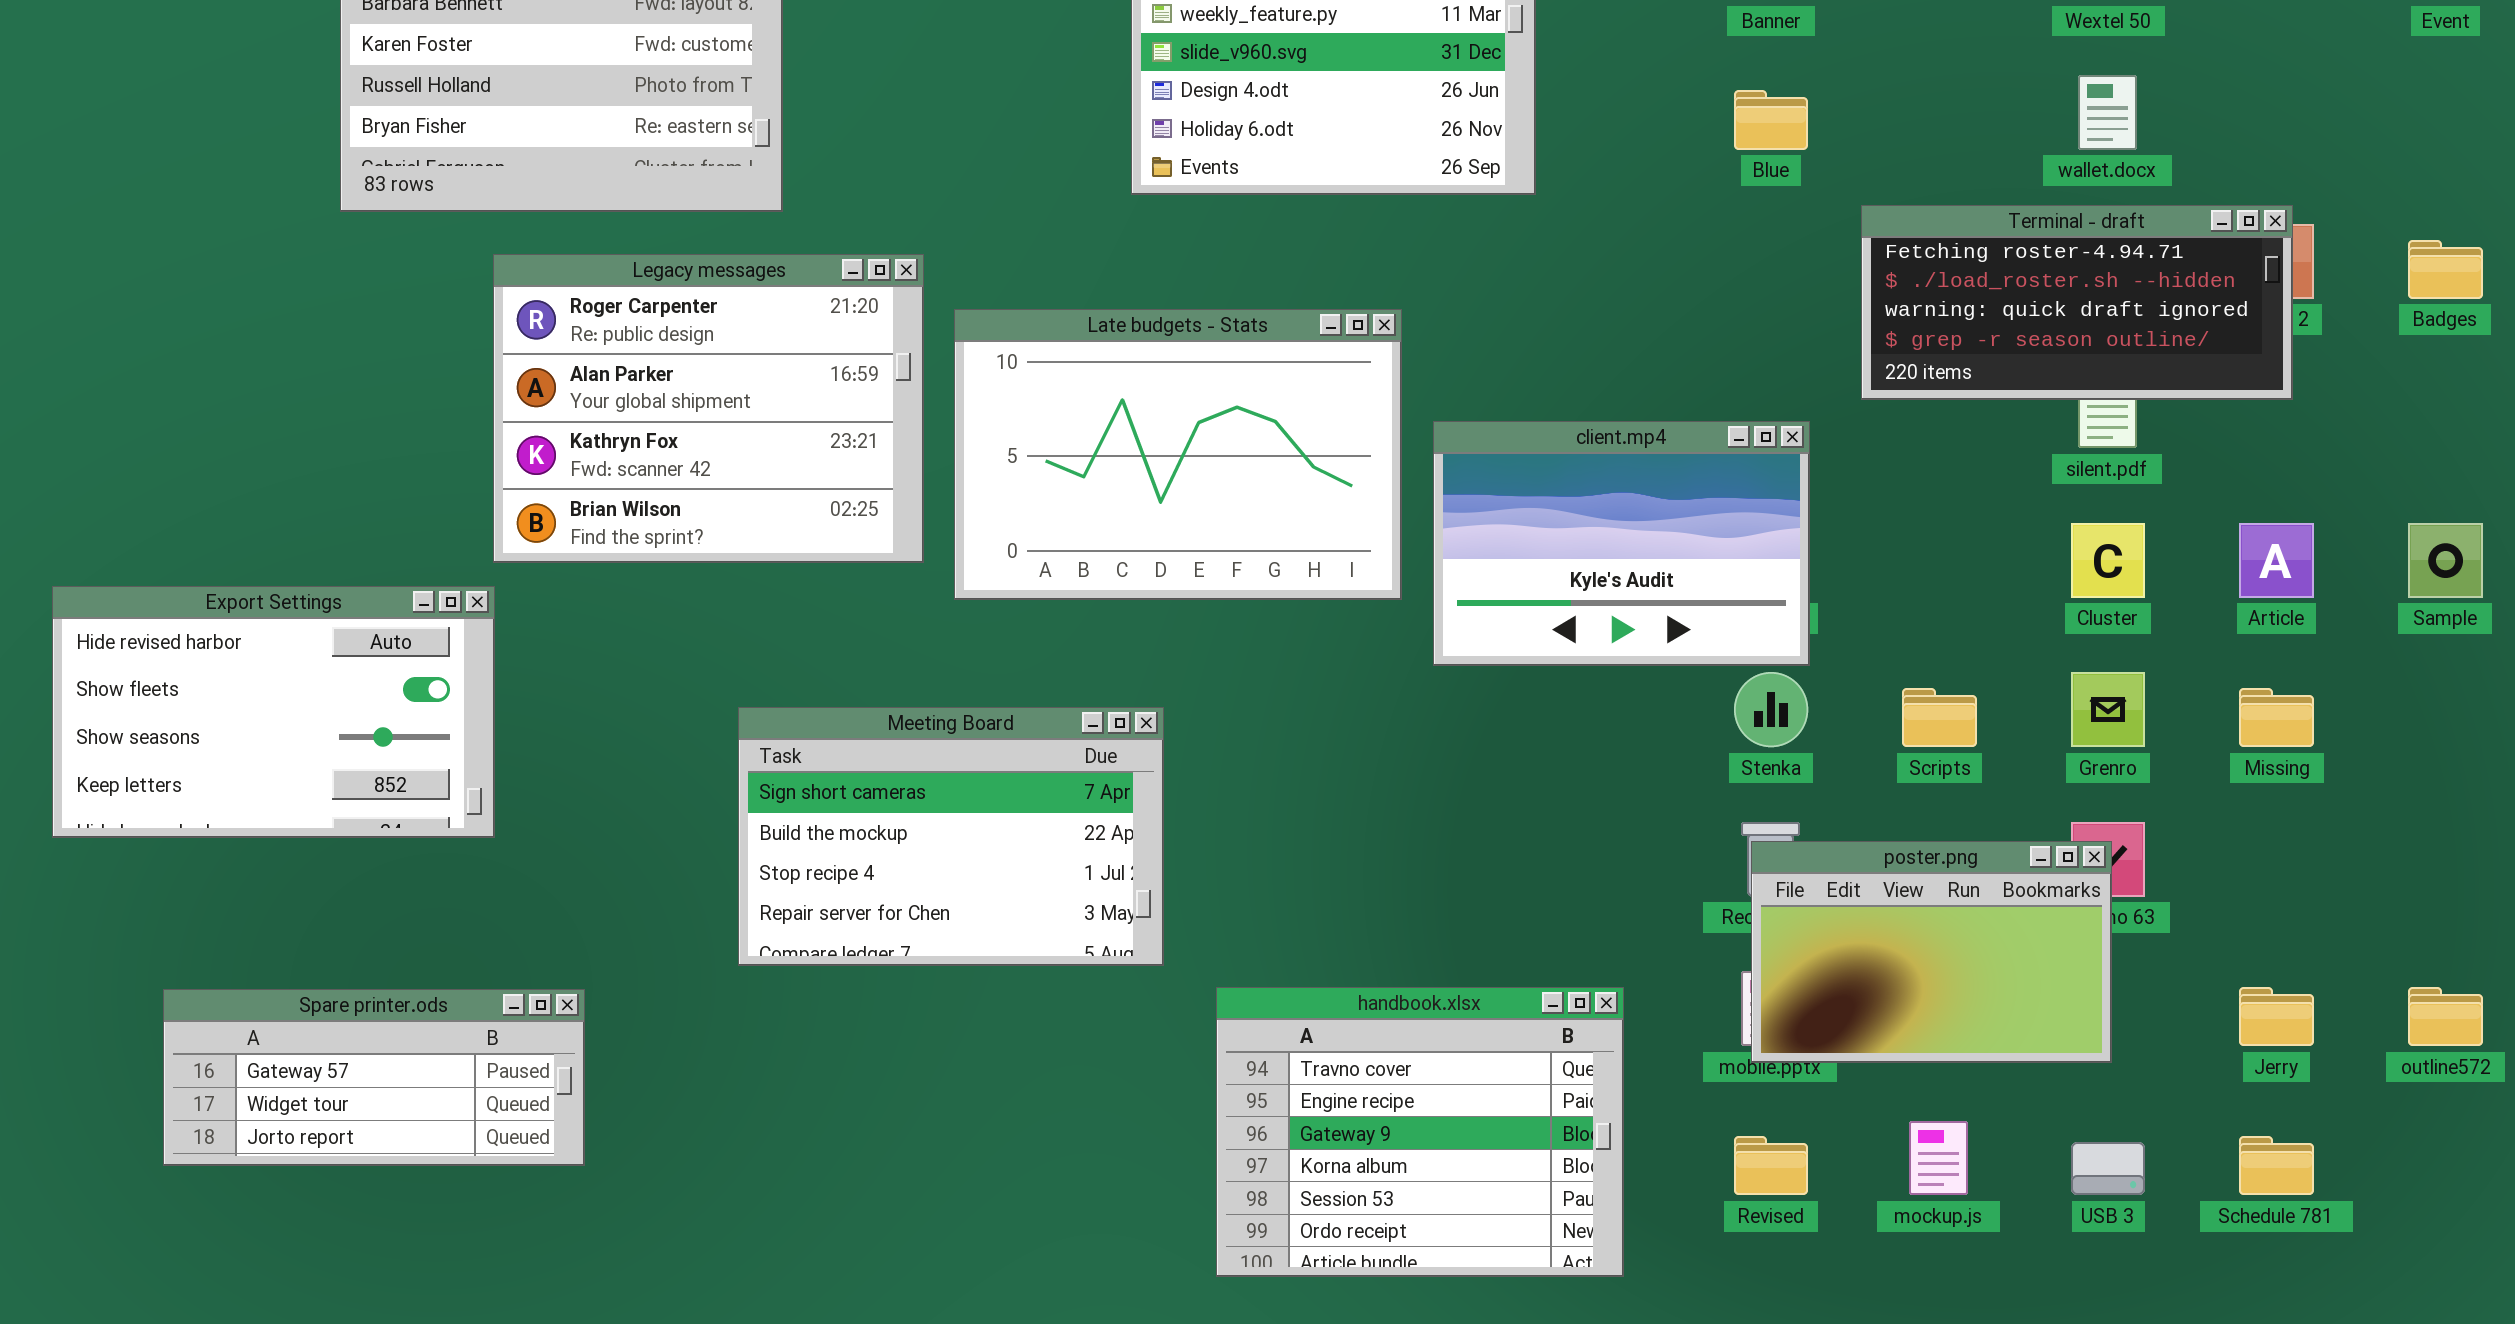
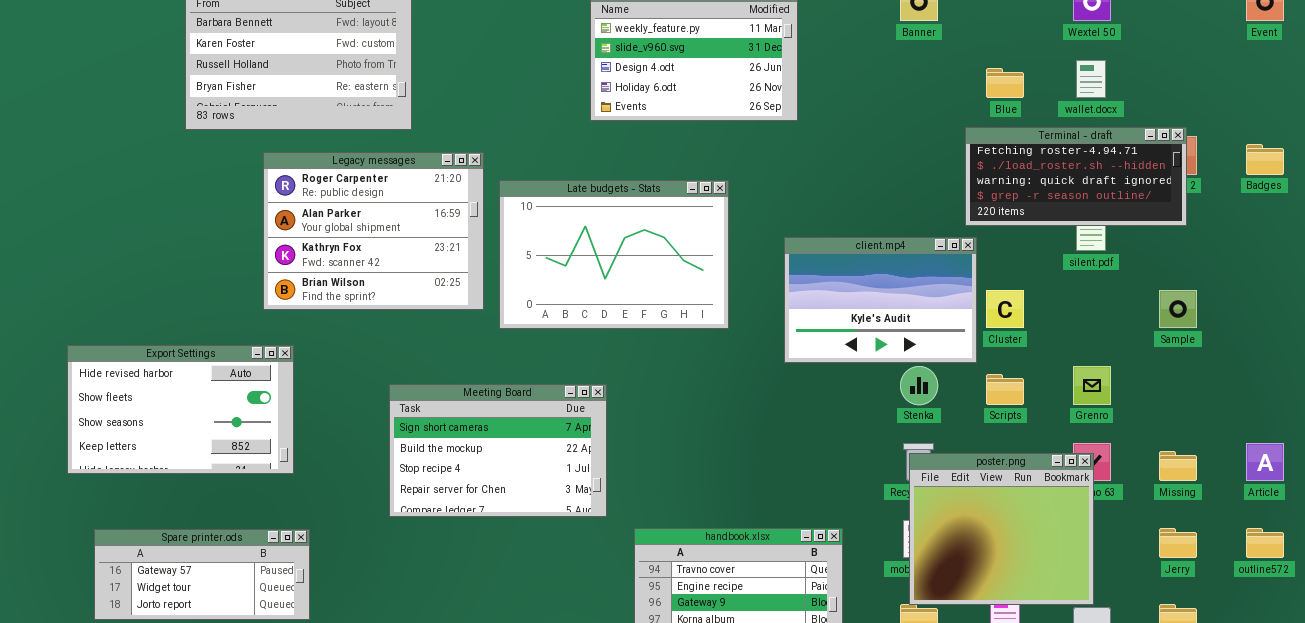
Blue: [1734,90,1808,150] -> [986,68,1024,98], moved
client.mp4: [1433,421,1810,666] -> [784,237,977,363], moved
Cluster: [2071,523,2145,598] -> [986,290,1024,328], moved
Article: [2239,523,2314,598] -> [1246,443,1284,481], moved
Sample: [2408,523,2483,598] -> [1159,290,1197,328], moved
Export Settings: [52,586,495,838] -> [67,345,294,474], moved
Missing: [2239,688,2314,747] -> [1159,451,1197,481], moved
poster.png: [1751,841,2112,1063] -> [909,453,1094,605], resized

